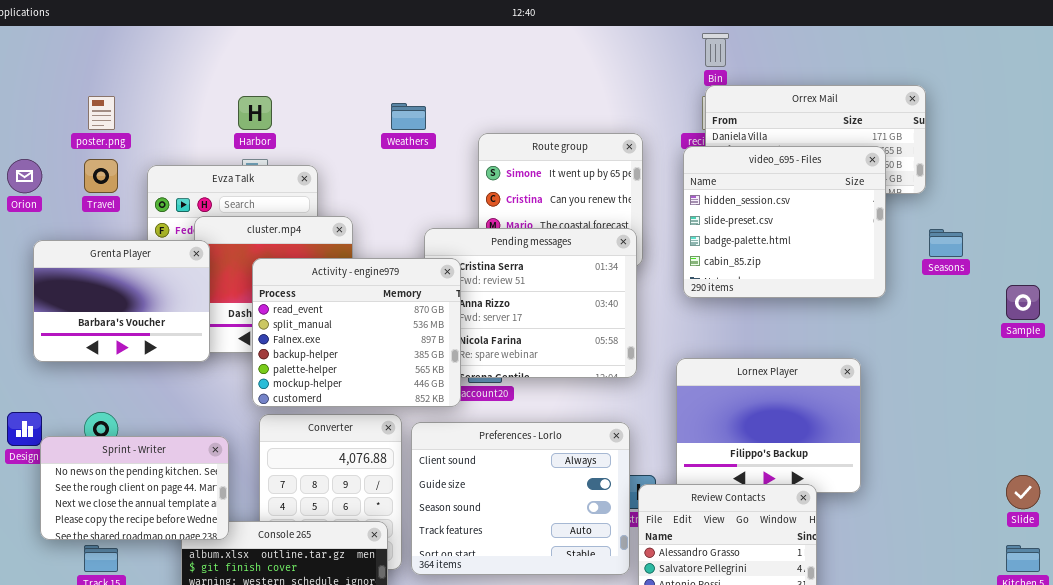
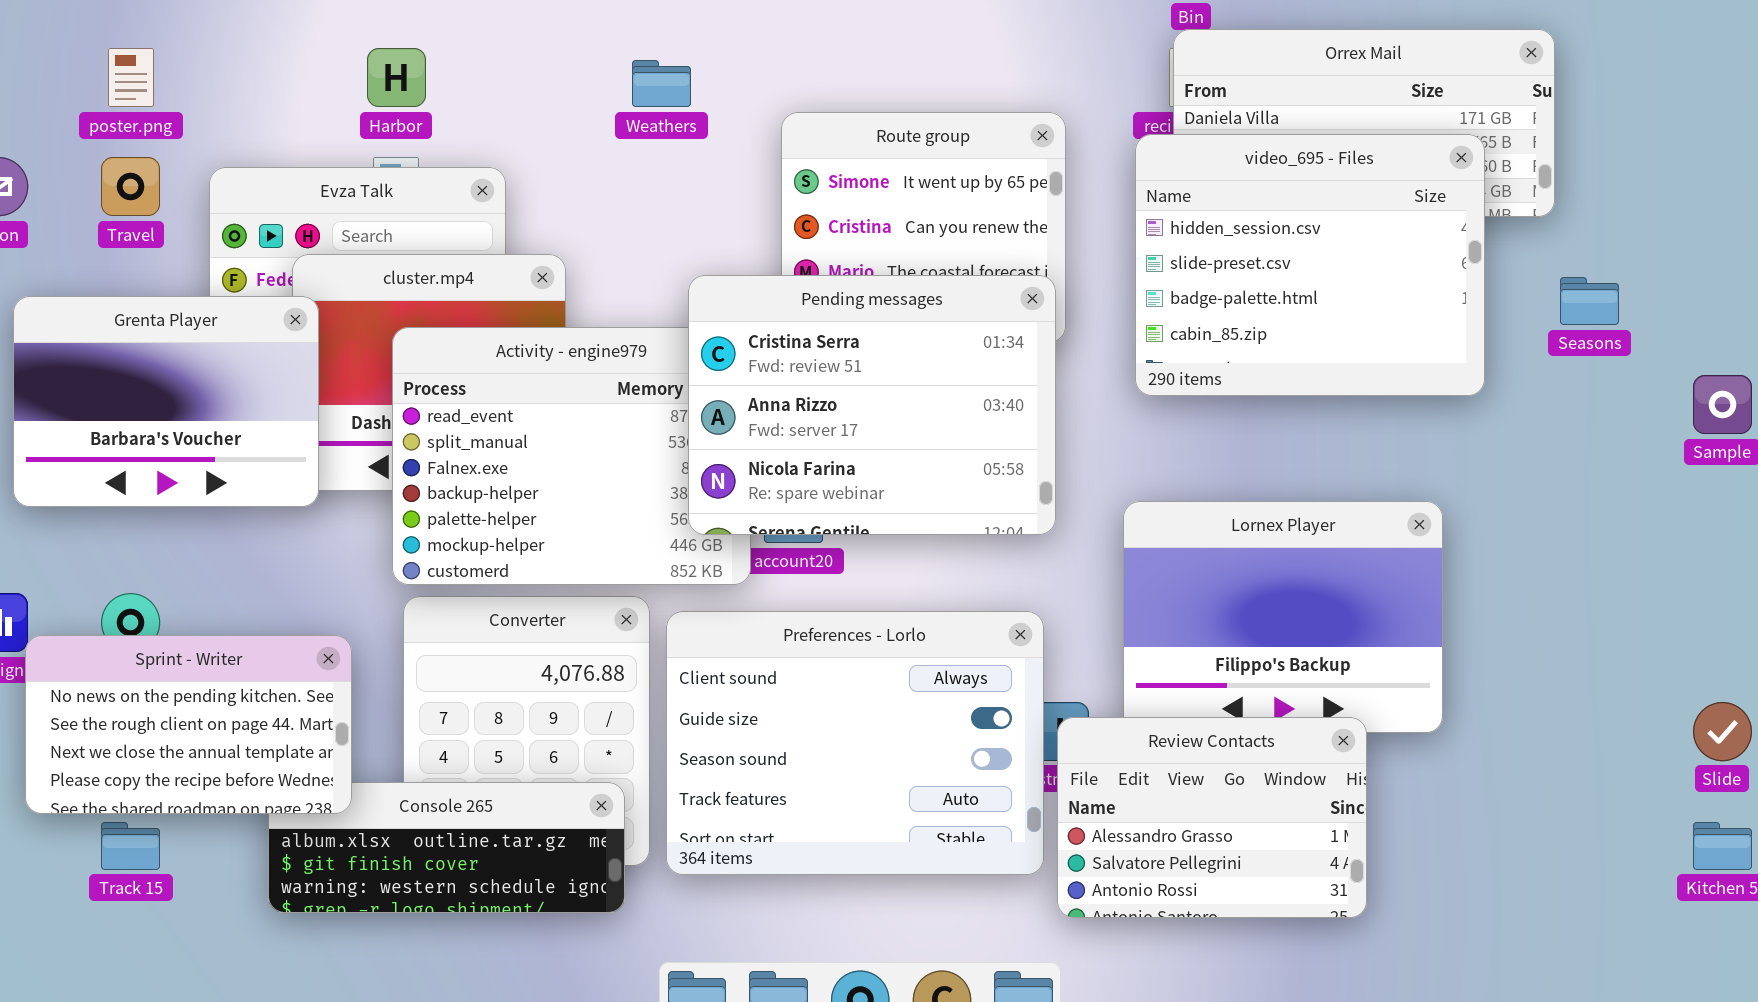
Pending messages: [424,228,637,378] -> [688,275,1056,535], raised

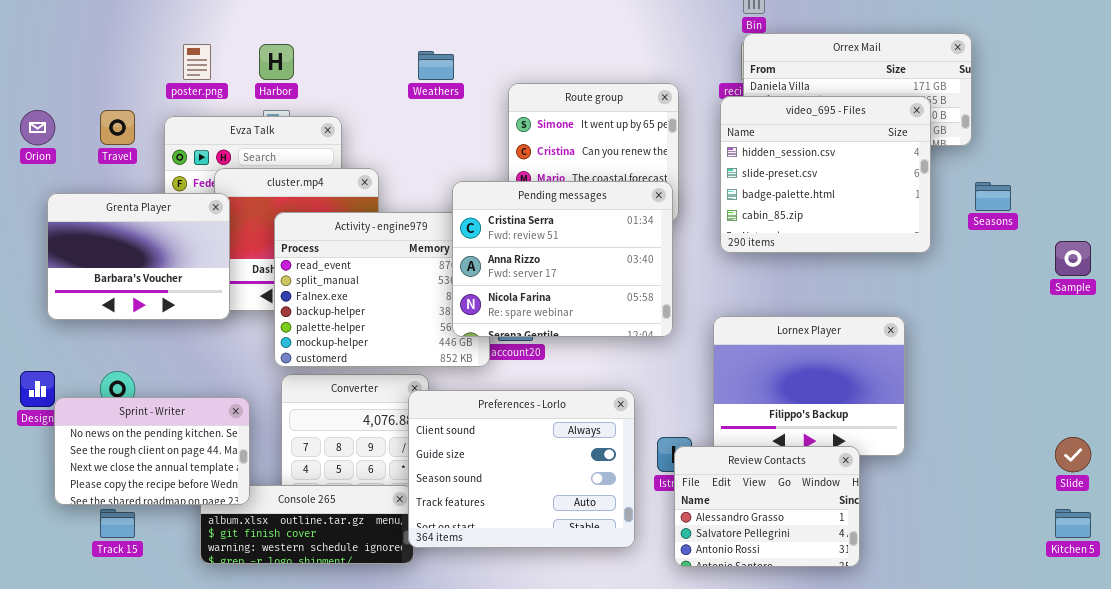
poster.png: [108,48,154,107] -> [183,44,211,80], moved
Preferences - Lorlo: [666,611,1044,875] -> [408,390,635,548], moved

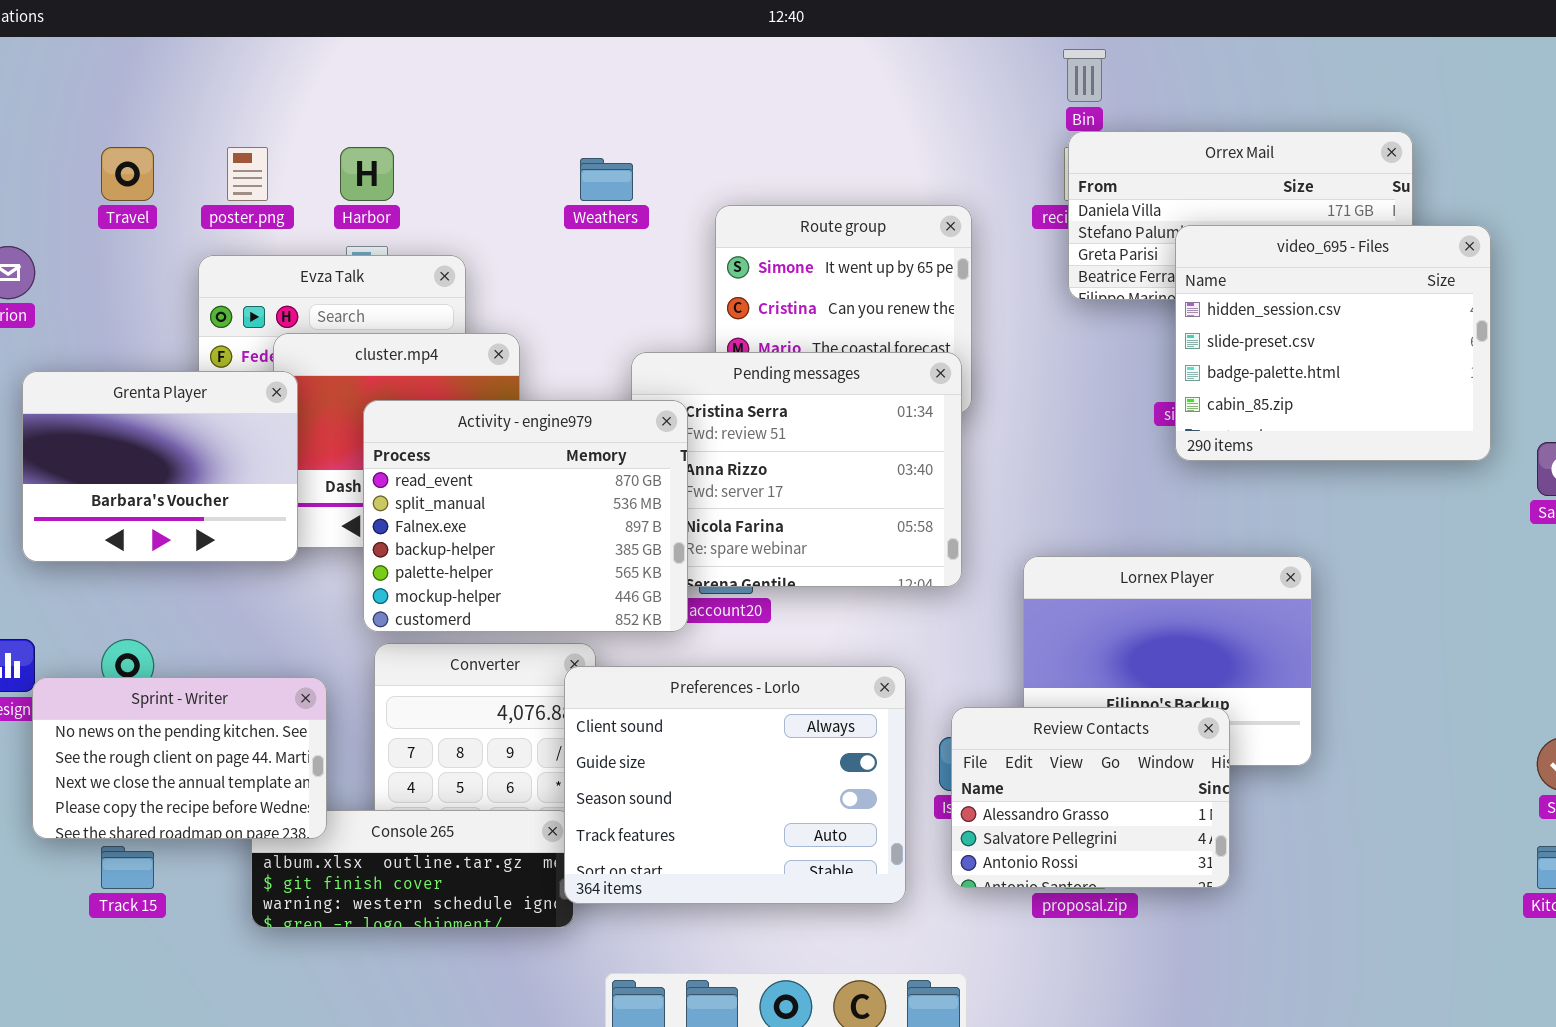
video_695 - Files: [720,96,931,253] -> [1175,225,1491,461], moved
Travel: [100,110,135,145] -> [101,147,154,201], moved
Activity - engine979: [274,212,490,367] -> [363,400,688,632], raised
Review Contacts: [674,446,860,567] -> [951,707,1230,888], moved

